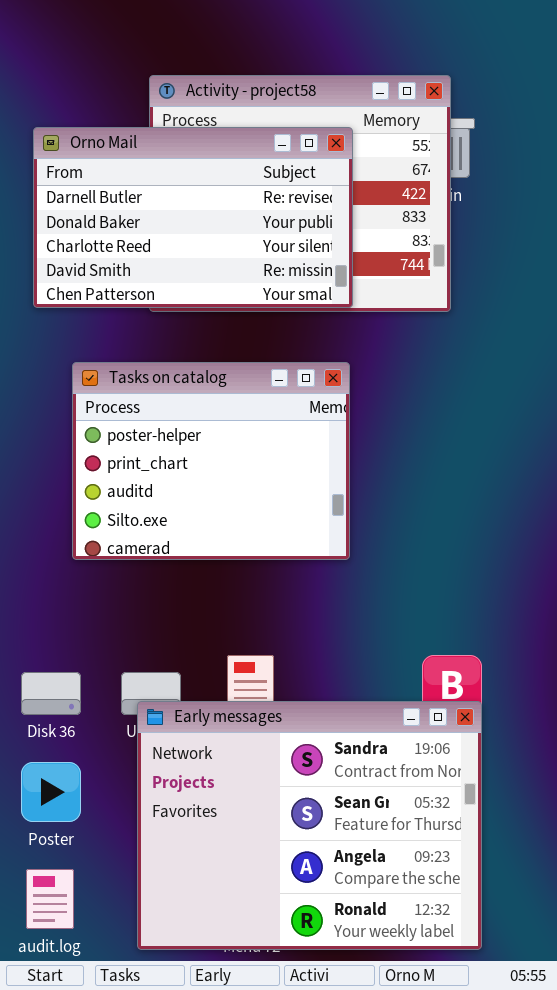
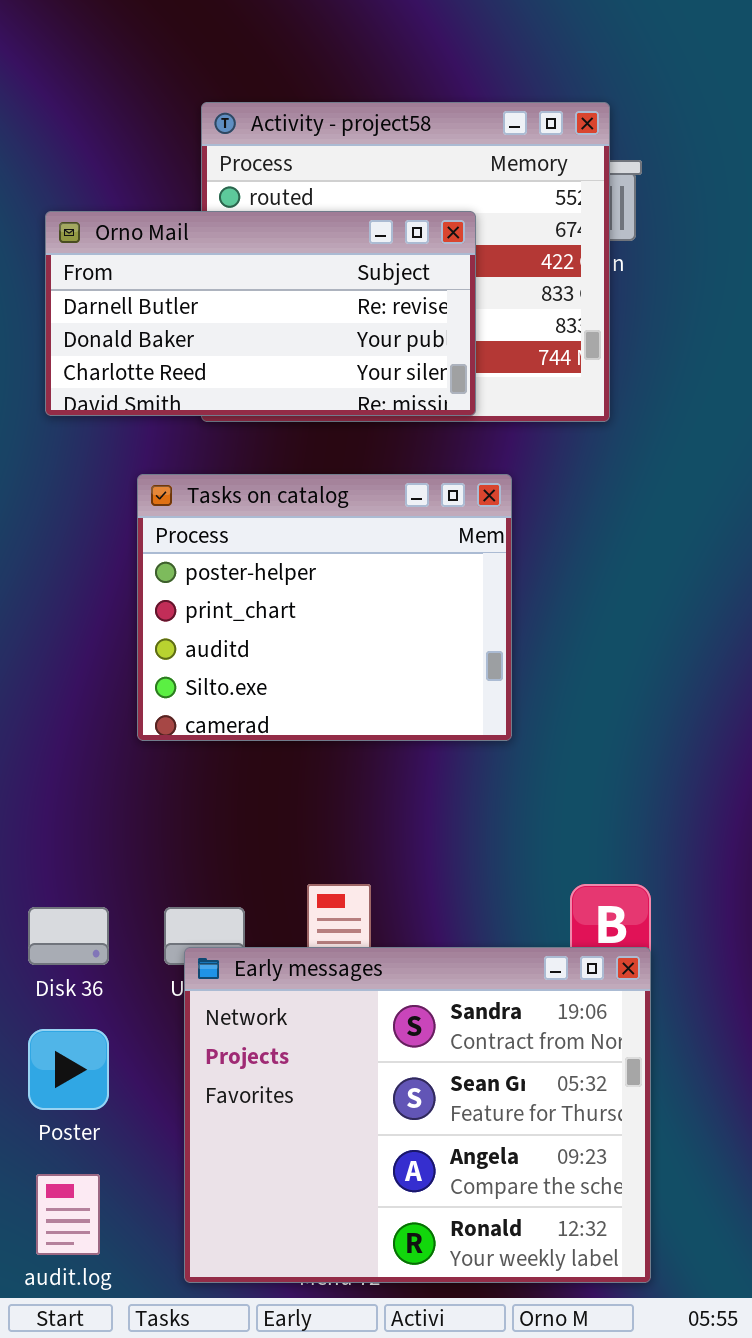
Orno Mail: [33,127,353,308] -> [45,211,476,416], resized
Tasks on catalog: [72,362,350,560] -> [137,474,512,741], moved

